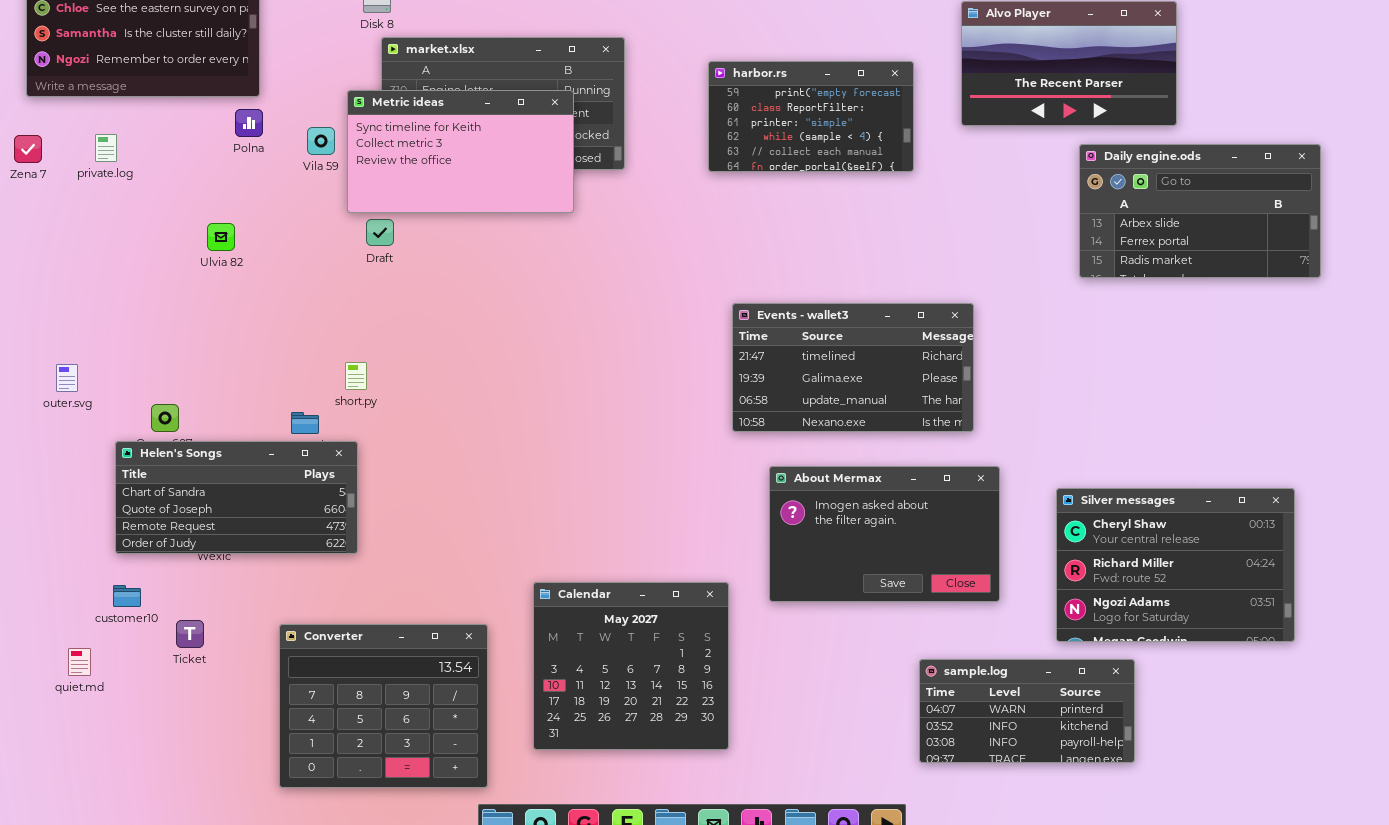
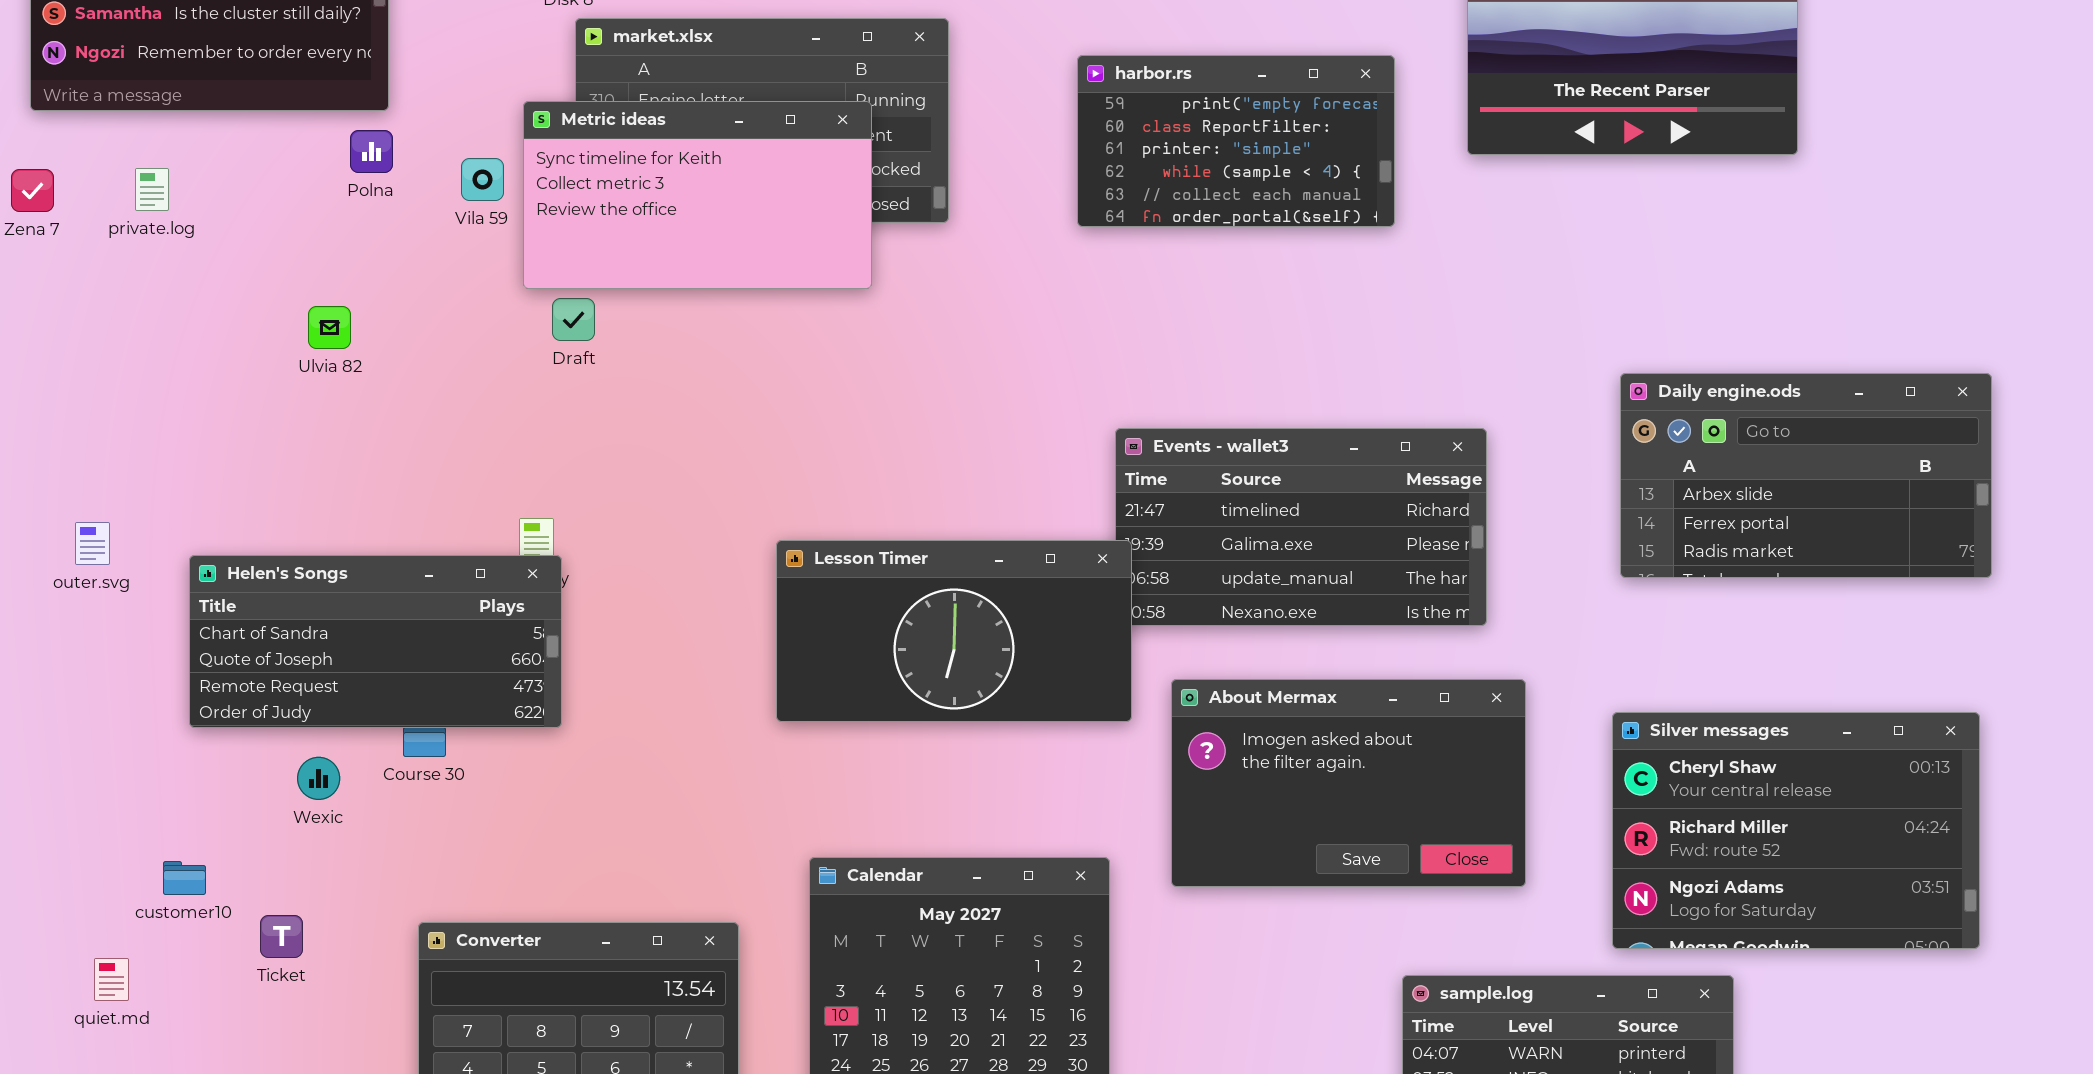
Daily engine.ods: [1079,144,1321,278] -> [1620,373,1992,578], moved
Lesson Timer: none -> [776,540,1132,722], opened
Helen's Songs: [115,441,358,554] -> [189,555,562,728], moved

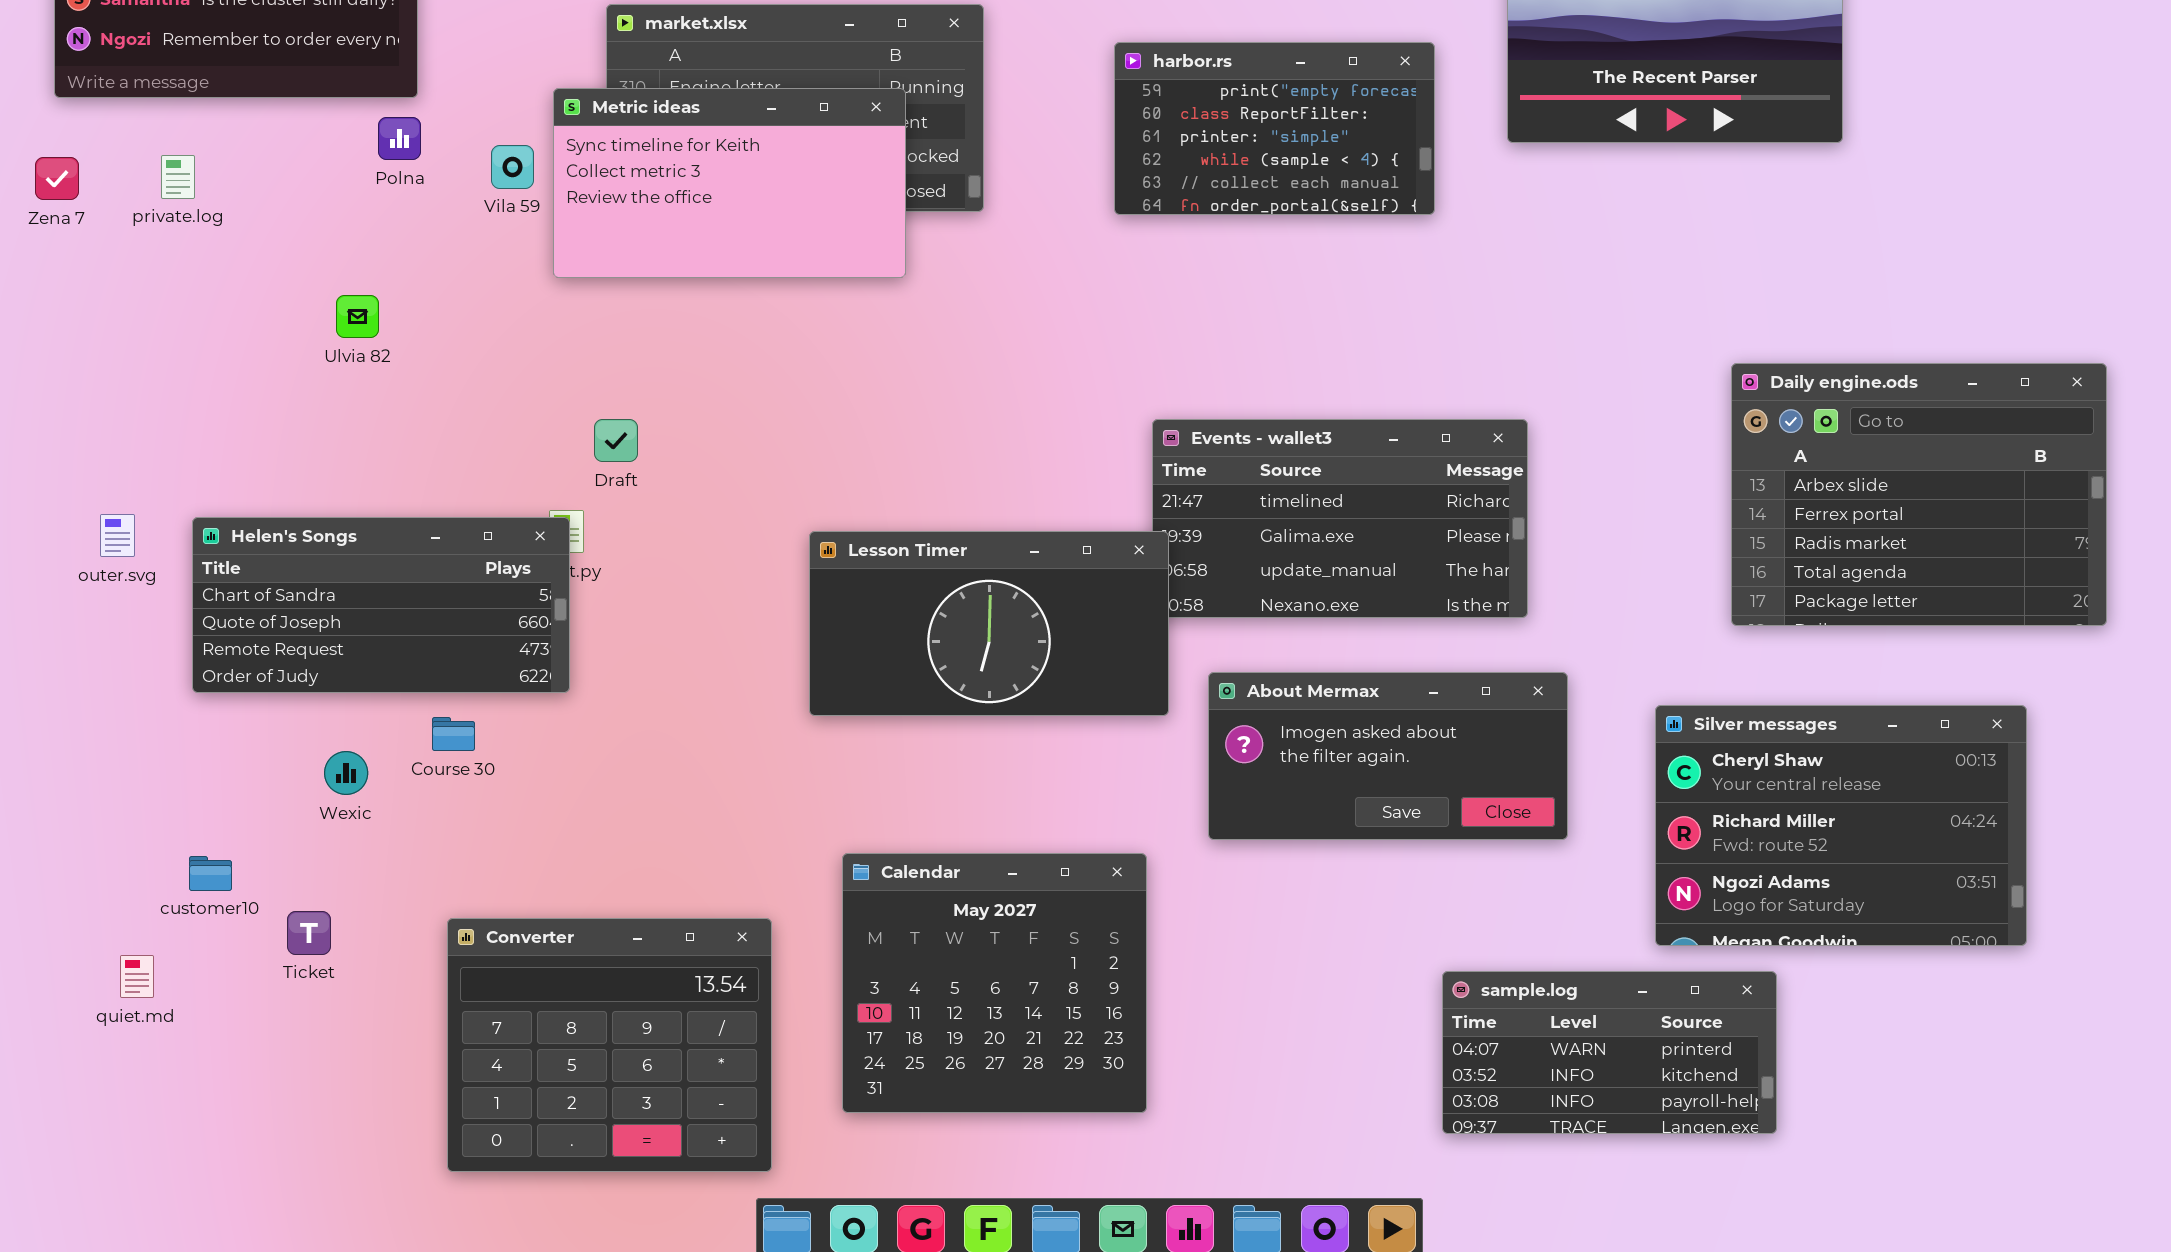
Draft: [552,298,595,341] -> [594,419,638,462], moved
Daily engine.ods: [1620,373,1992,578] -> [1731,363,2107,626], moved, resized
Helen's Songs: [189,555,562,728] -> [192,517,570,693], moved
About Mermax: [1171,679,1526,887] -> [1208,672,1568,840], resized

